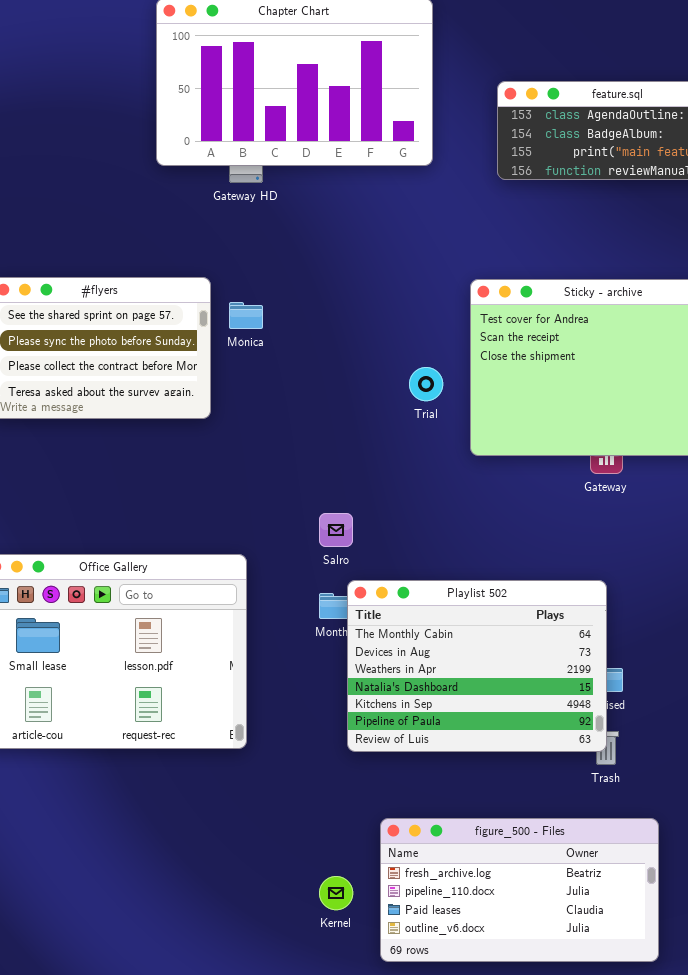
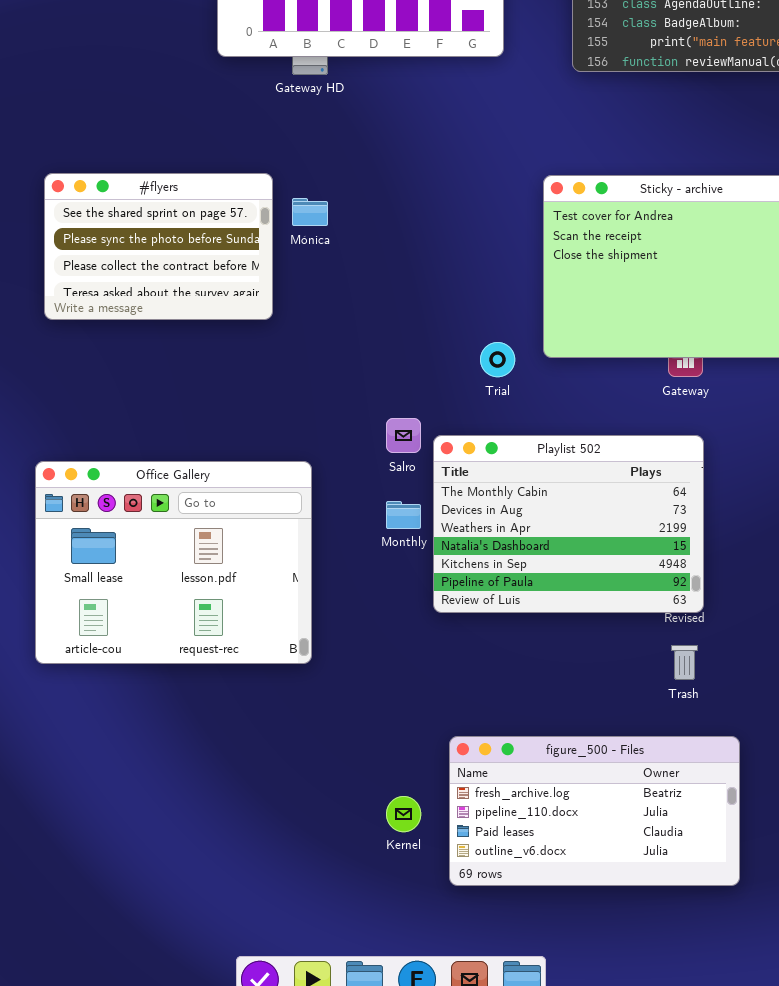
Trial: [409,367,443,401] -> [480,342,515,377], moved
Playlist 502: [347,580,607,752] -> [433,435,704,613], moved

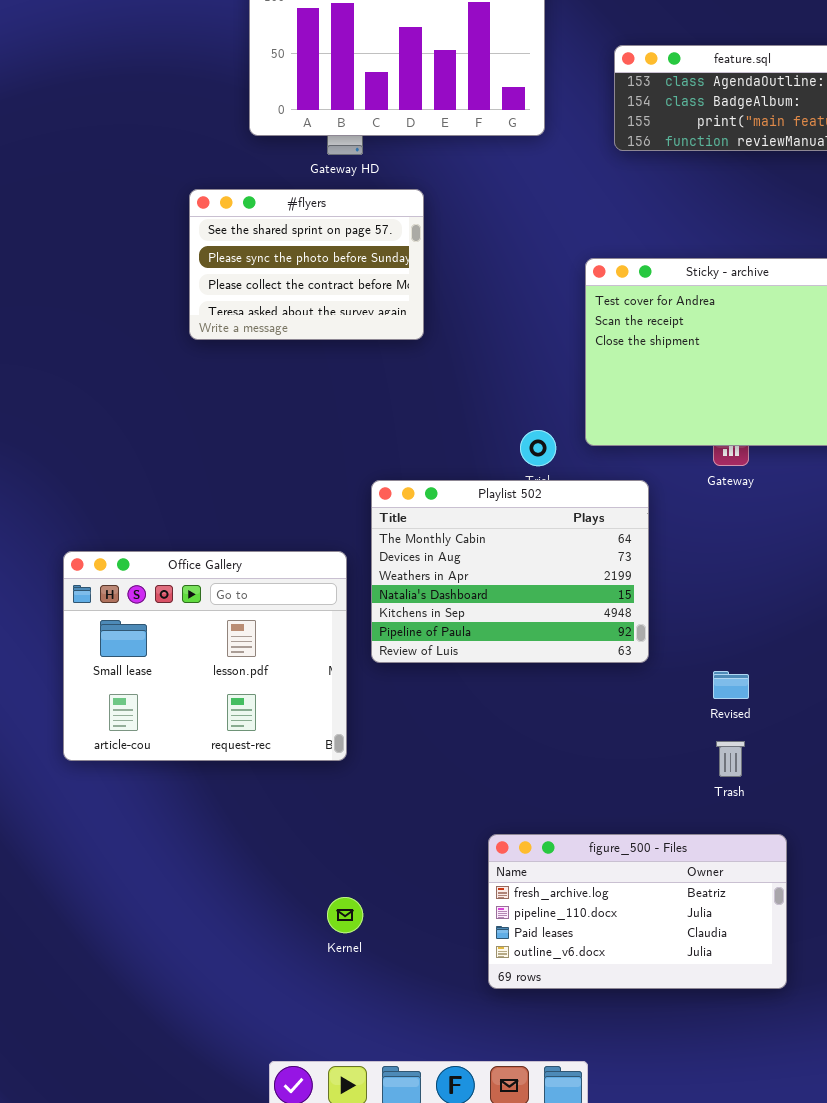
#flyers: [44,173,273,320] -> [189,189,424,340], moved
Playlist 502: [433,435,704,613] -> [371,480,649,663], moved
Kernel: [386,796,421,832] -> [327,897,363,933], moved

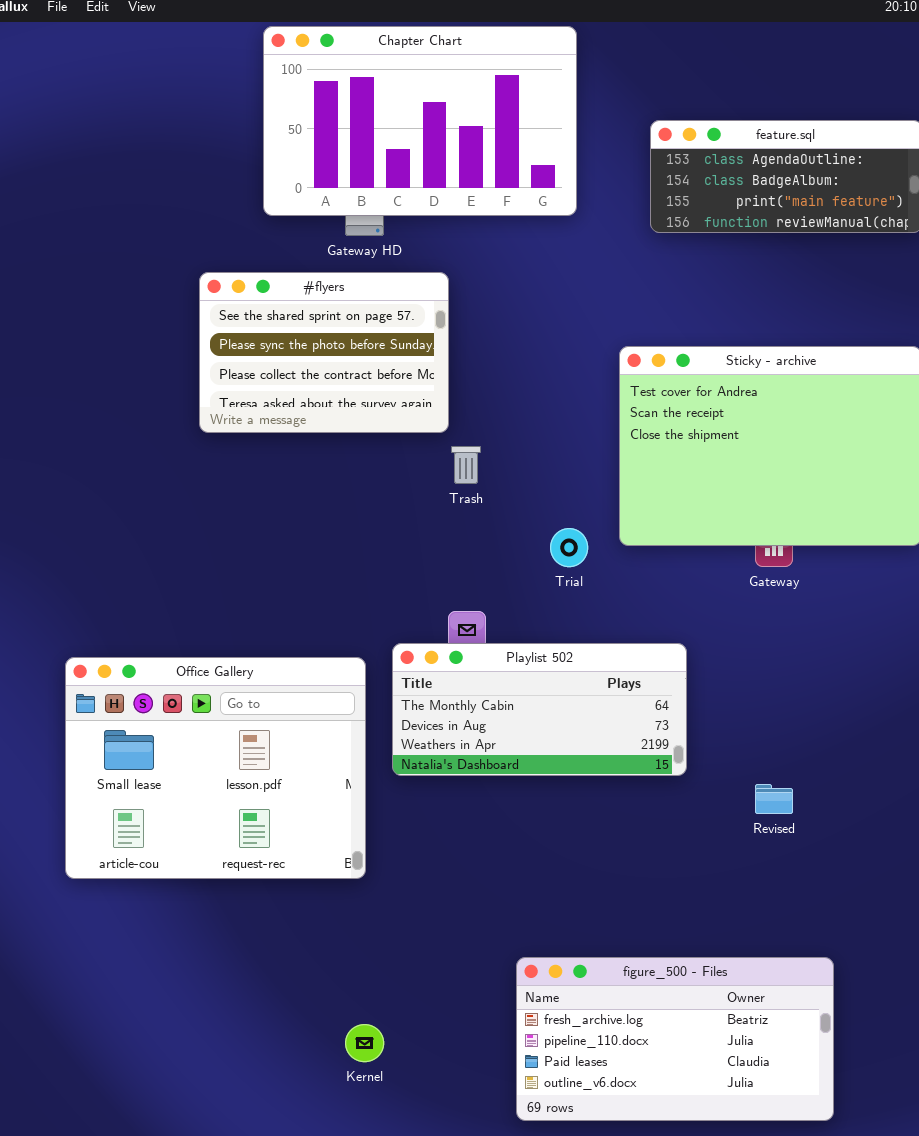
Playlist 502: [371,480,649,663] -> [392,643,687,776], resized
Trash: [716,741,745,777] -> [451,446,481,484], moved

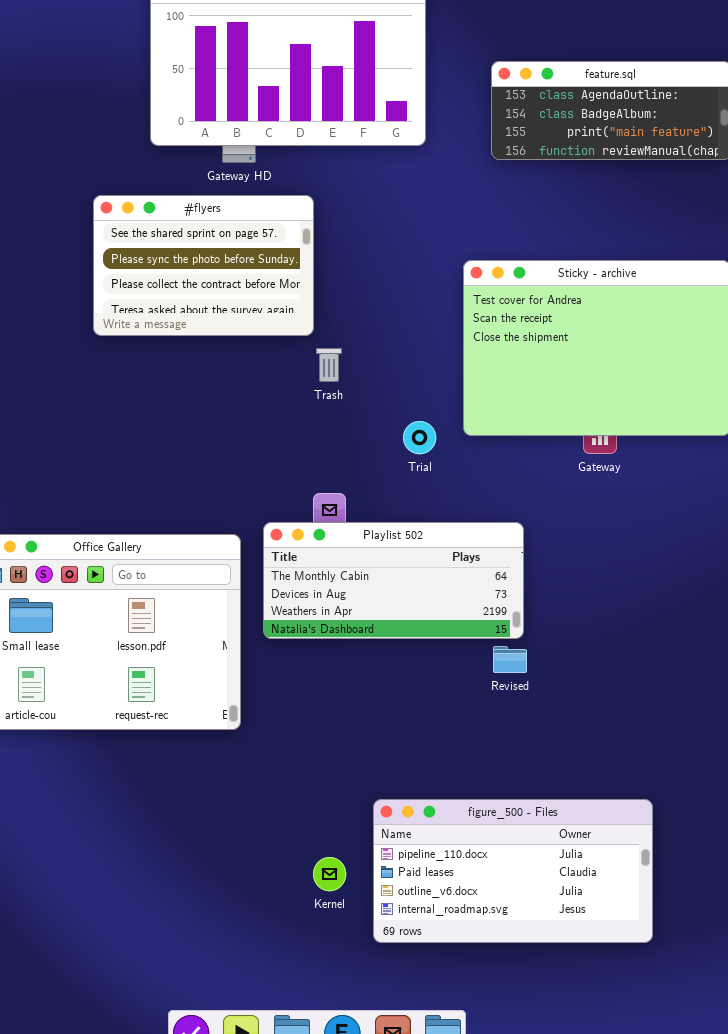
Revised: [755,784,793,814] -> [493,646,527,673], moved
figure_500 - Files: [516,957,834,1121] -> [373,799,653,943], scrolled down 1 row
Kernel: [345,1024,384,1062] -> [313,857,346,891], moved

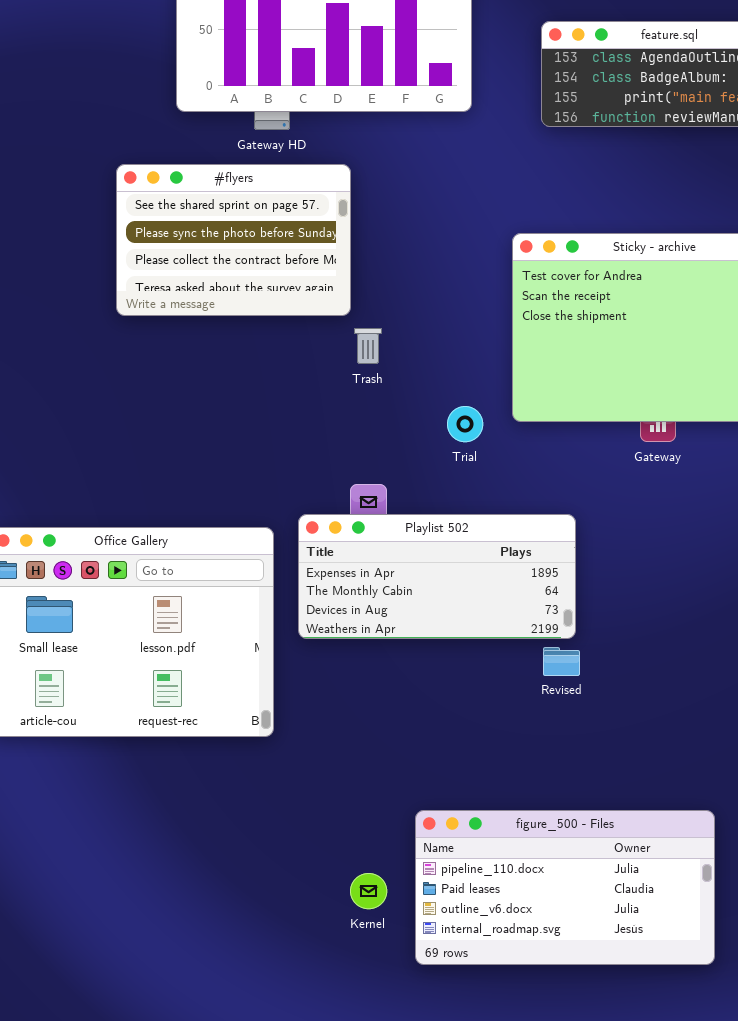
Playlist 502: [263,522,524,639] -> [298,514,576,639], scrolled up 1 row

